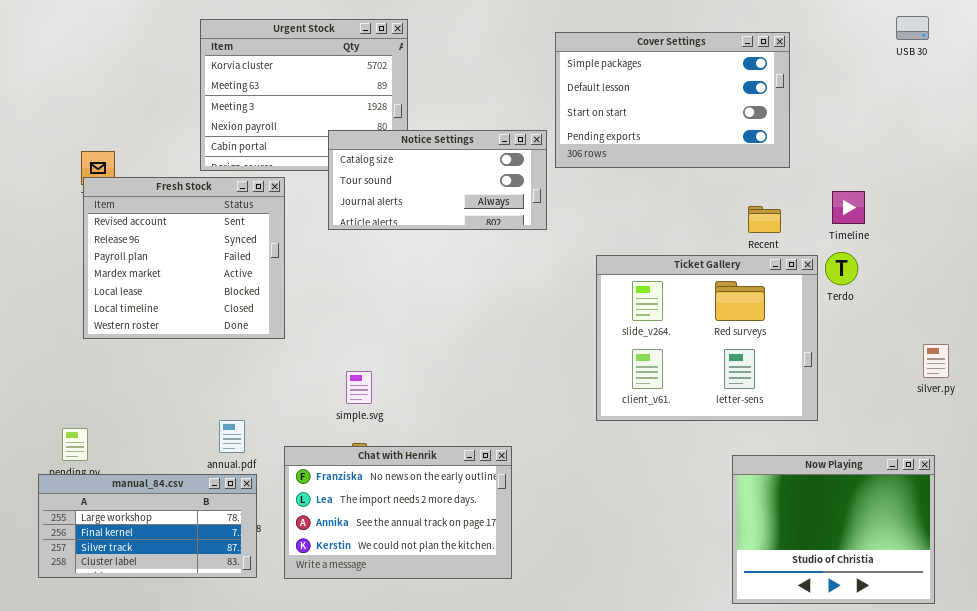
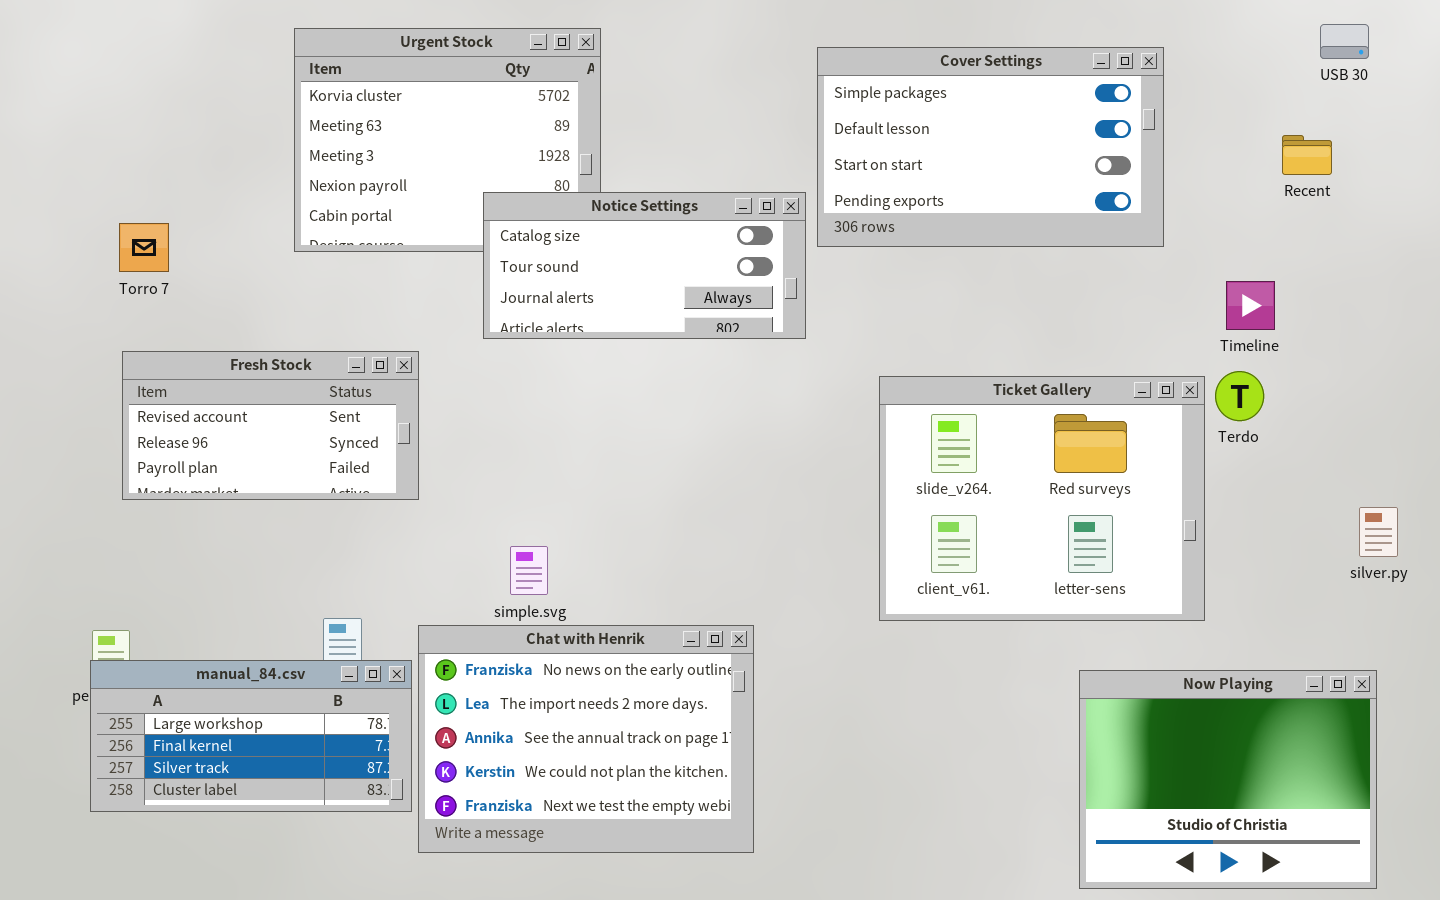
Fresh Stock: [83,177,285,339] -> [122,351,419,500], resized
Recent: [748,206,781,233] -> [1282,135,1332,175], moved
Chat with Henrik: [284,446,512,579] -> [418,625,754,853], resized
manual_84.csv: [38,474,257,578] -> [90,660,412,812], moved

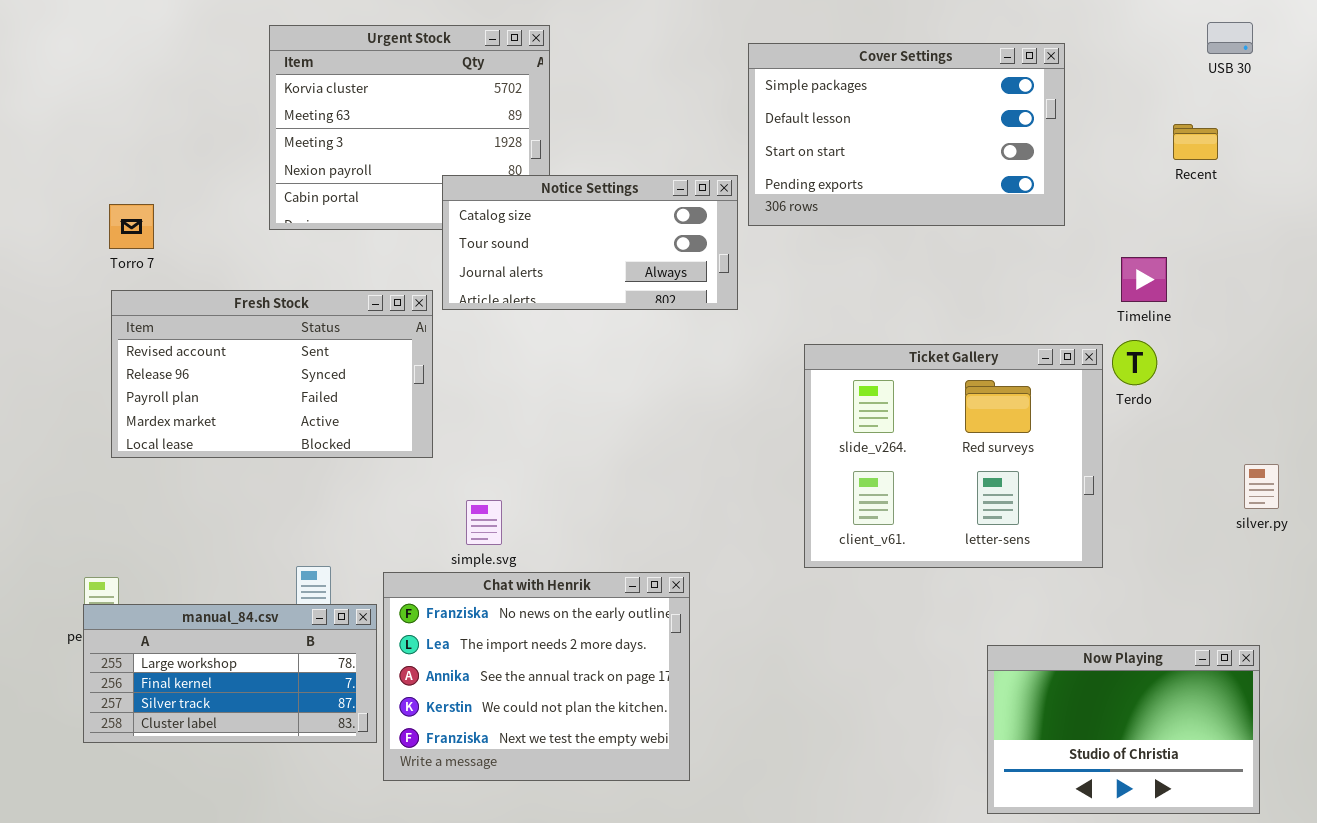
Fresh Stock: [122,351,419,500] -> [111,290,433,458], resized
Now Playing: [1079,670,1377,889] -> [987,645,1260,814], resized

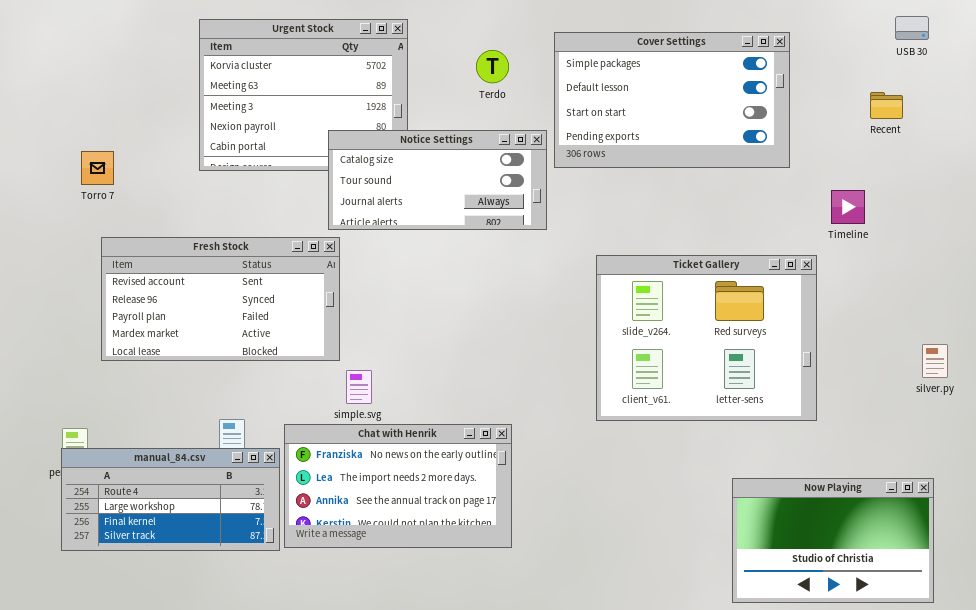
Fresh Stock: [111,290,433,458] -> [101,237,340,361], moved
Terdo: [1112,340,1157,385] -> [476,50,509,83], moved
Chat with Henrik: [383,572,690,781] -> [284,424,512,548], resized
manual_84.csv: [83,604,377,743] -> [61,448,280,551], scrolled up 1 row

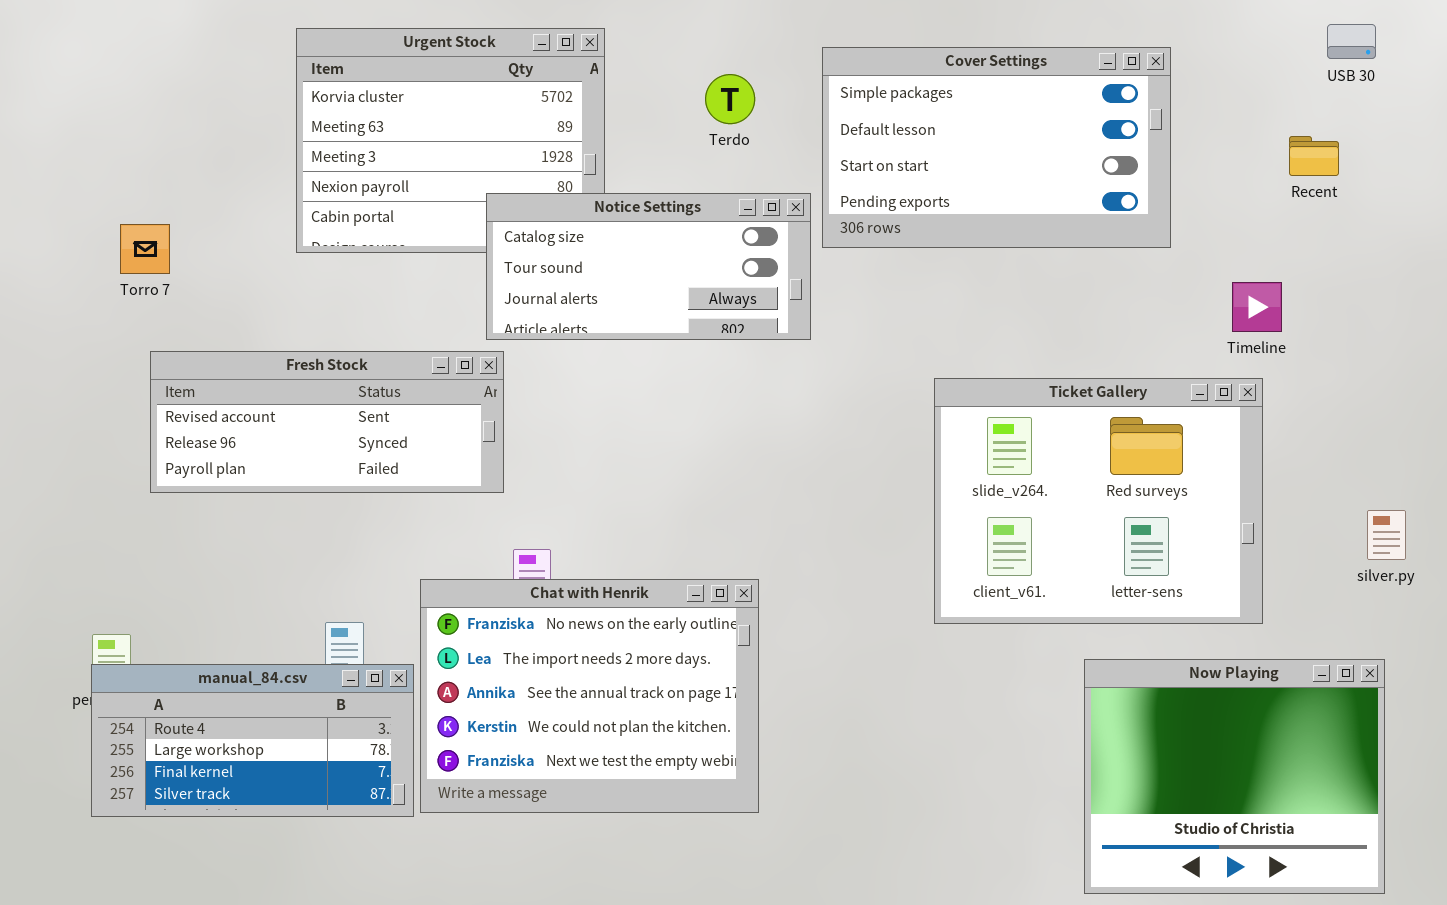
Fresh Stock: [101,237,340,361] -> [150,351,504,493], resized
Ticket Gallery: [596,255,817,421] -> [934,378,1263,624], moved
Chat with Henrik: [284,424,512,548] -> [420,579,759,813], resized
Now Playing: [732,478,934,603] -> [1084,659,1385,894], resized

